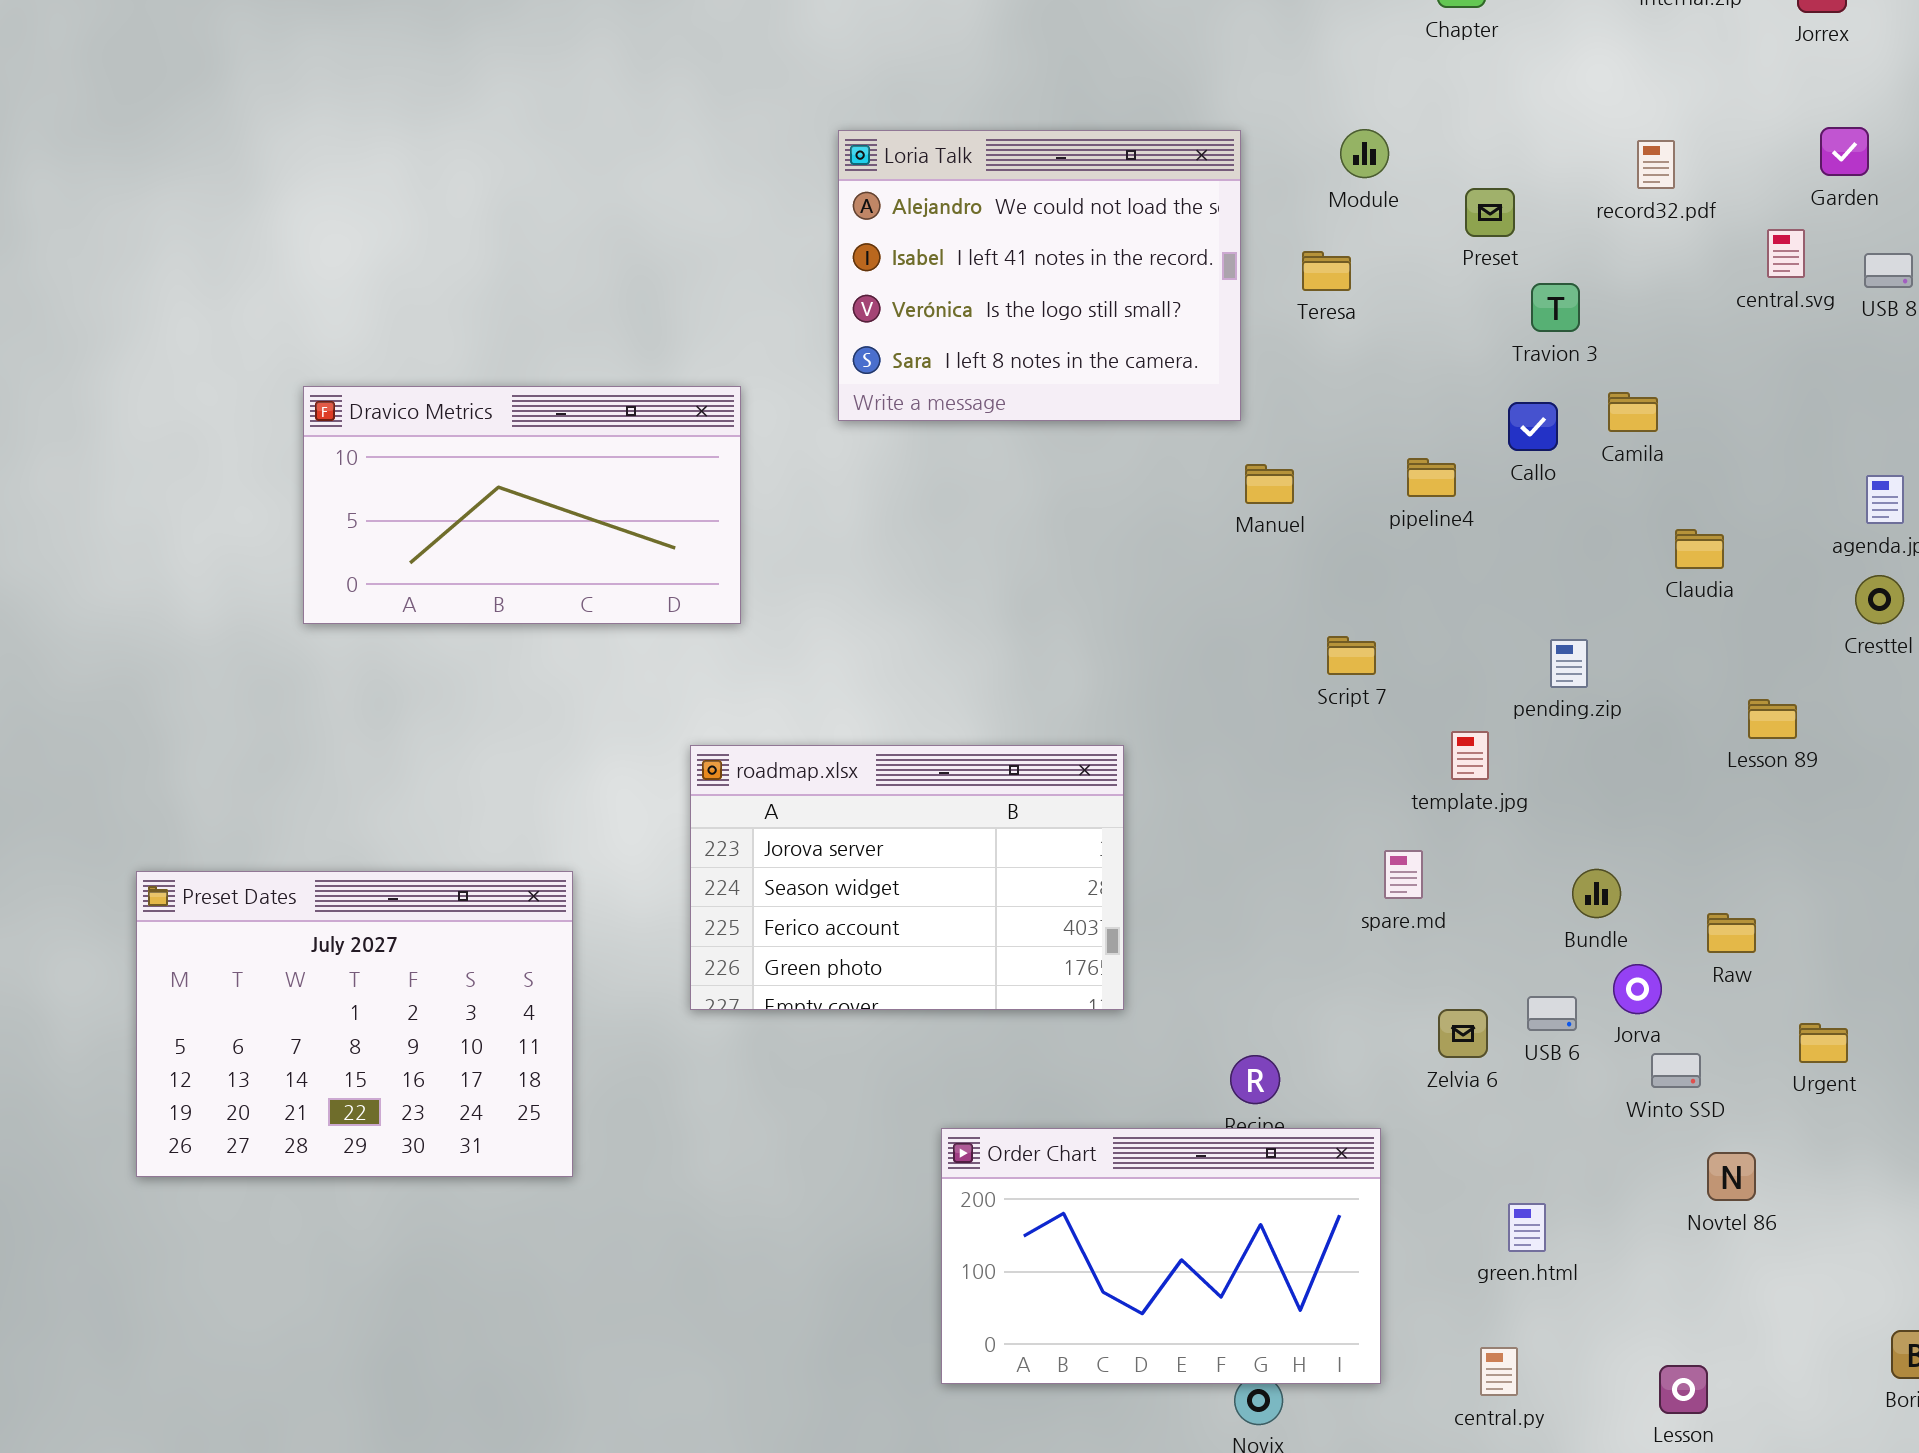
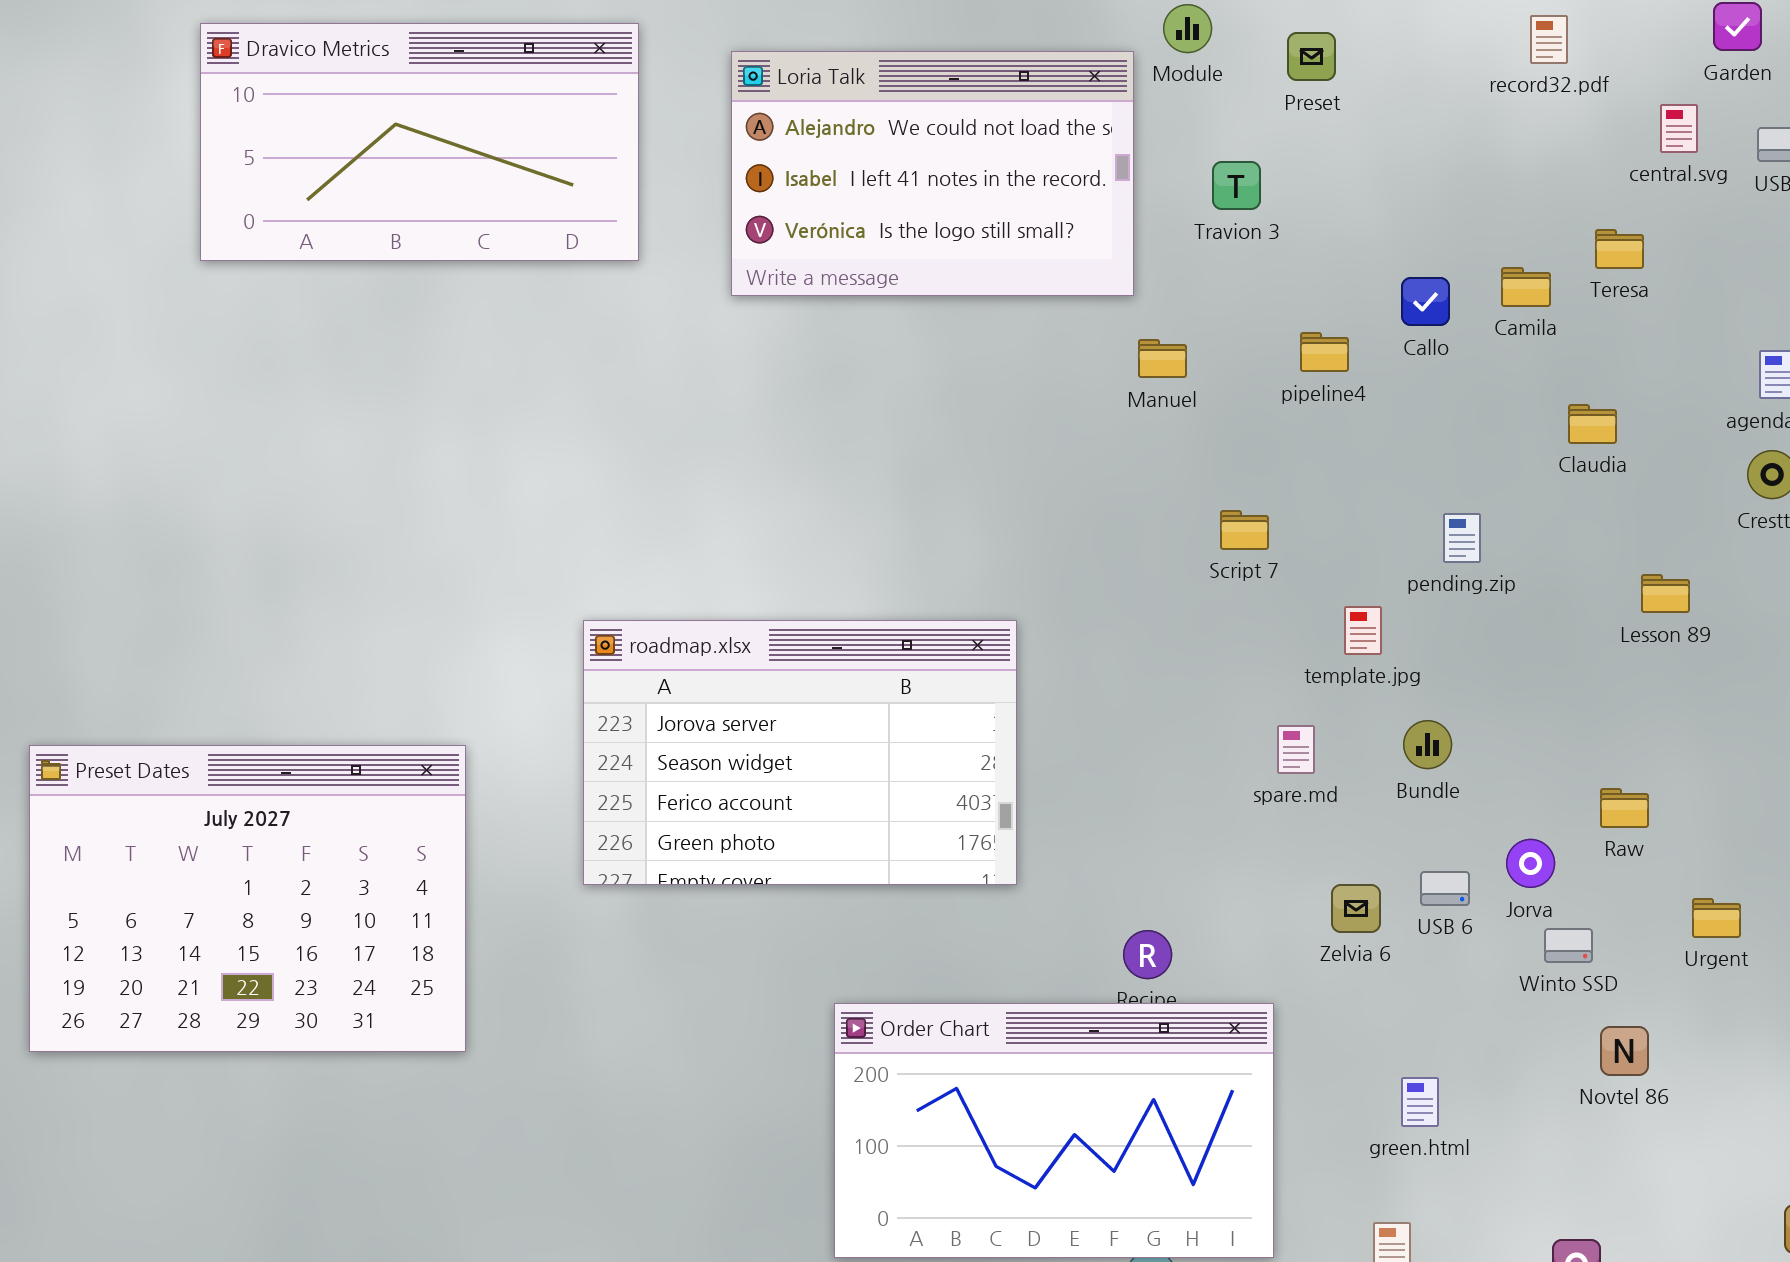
Module: [1340,129,1389,178] -> [1163,4,1212,53], moved
Loria Talk: [838,130,1241,421] -> [731,51,1134,296], resized
Preset: [1465,188,1515,237] -> [1287,32,1336,81], moved
Teresa: [1302,251,1351,291] -> [1595,229,1644,269], moved
Travion 3: [1531,283,1580,332] -> [1212,161,1261,210], moved
Dravico Metrics: [303,386,741,624] -> [200,23,639,261], moved
Bundle: [1572,869,1621,918] -> [1403,720,1452,769], moved

